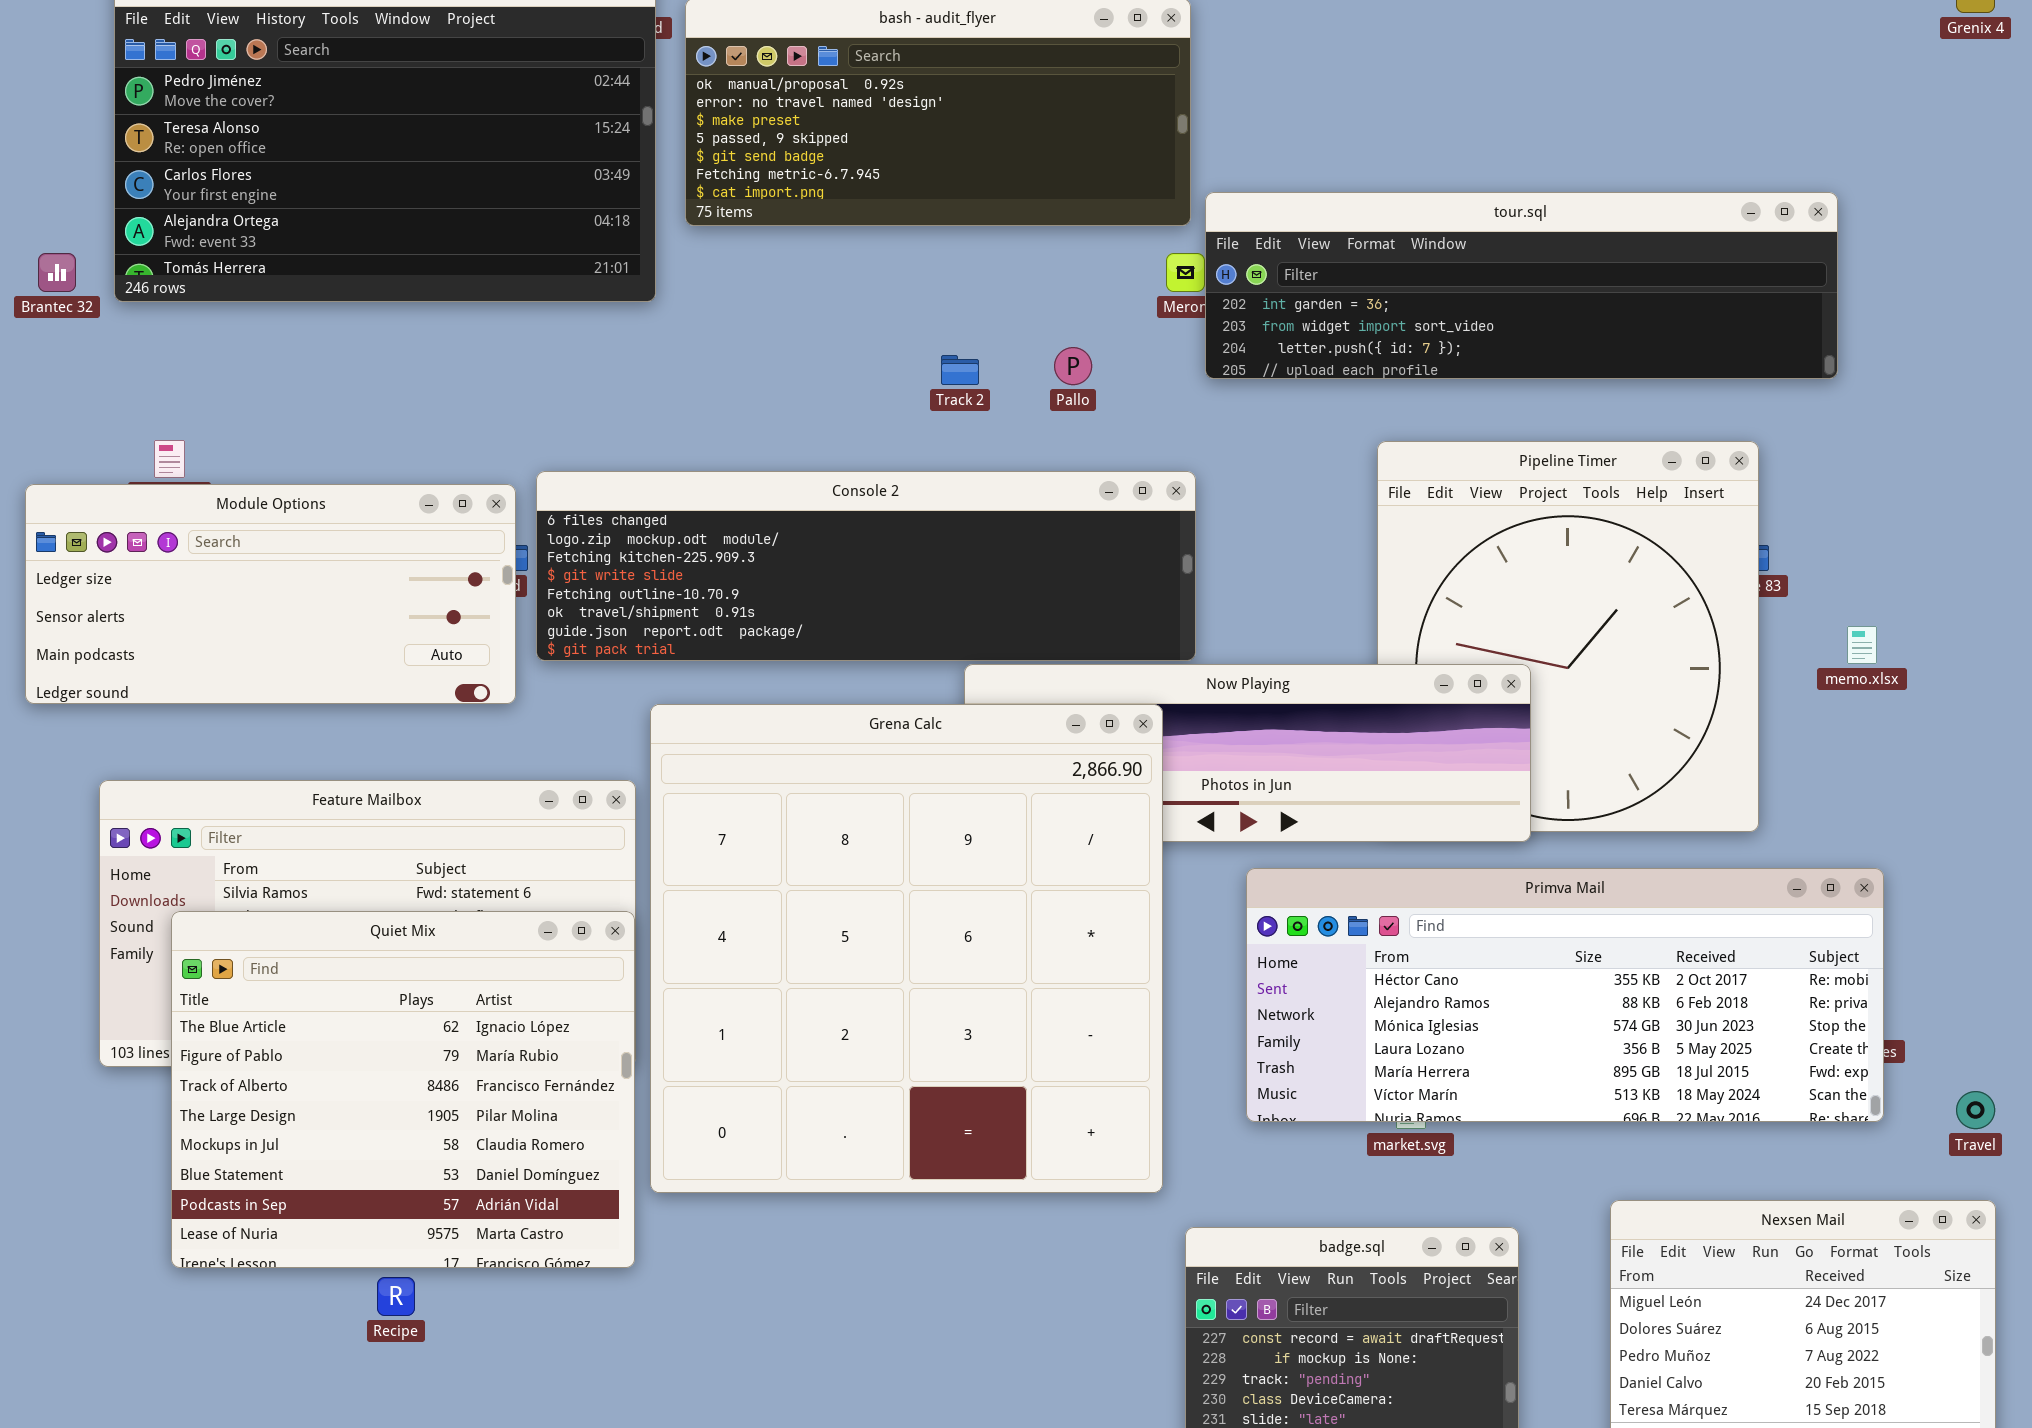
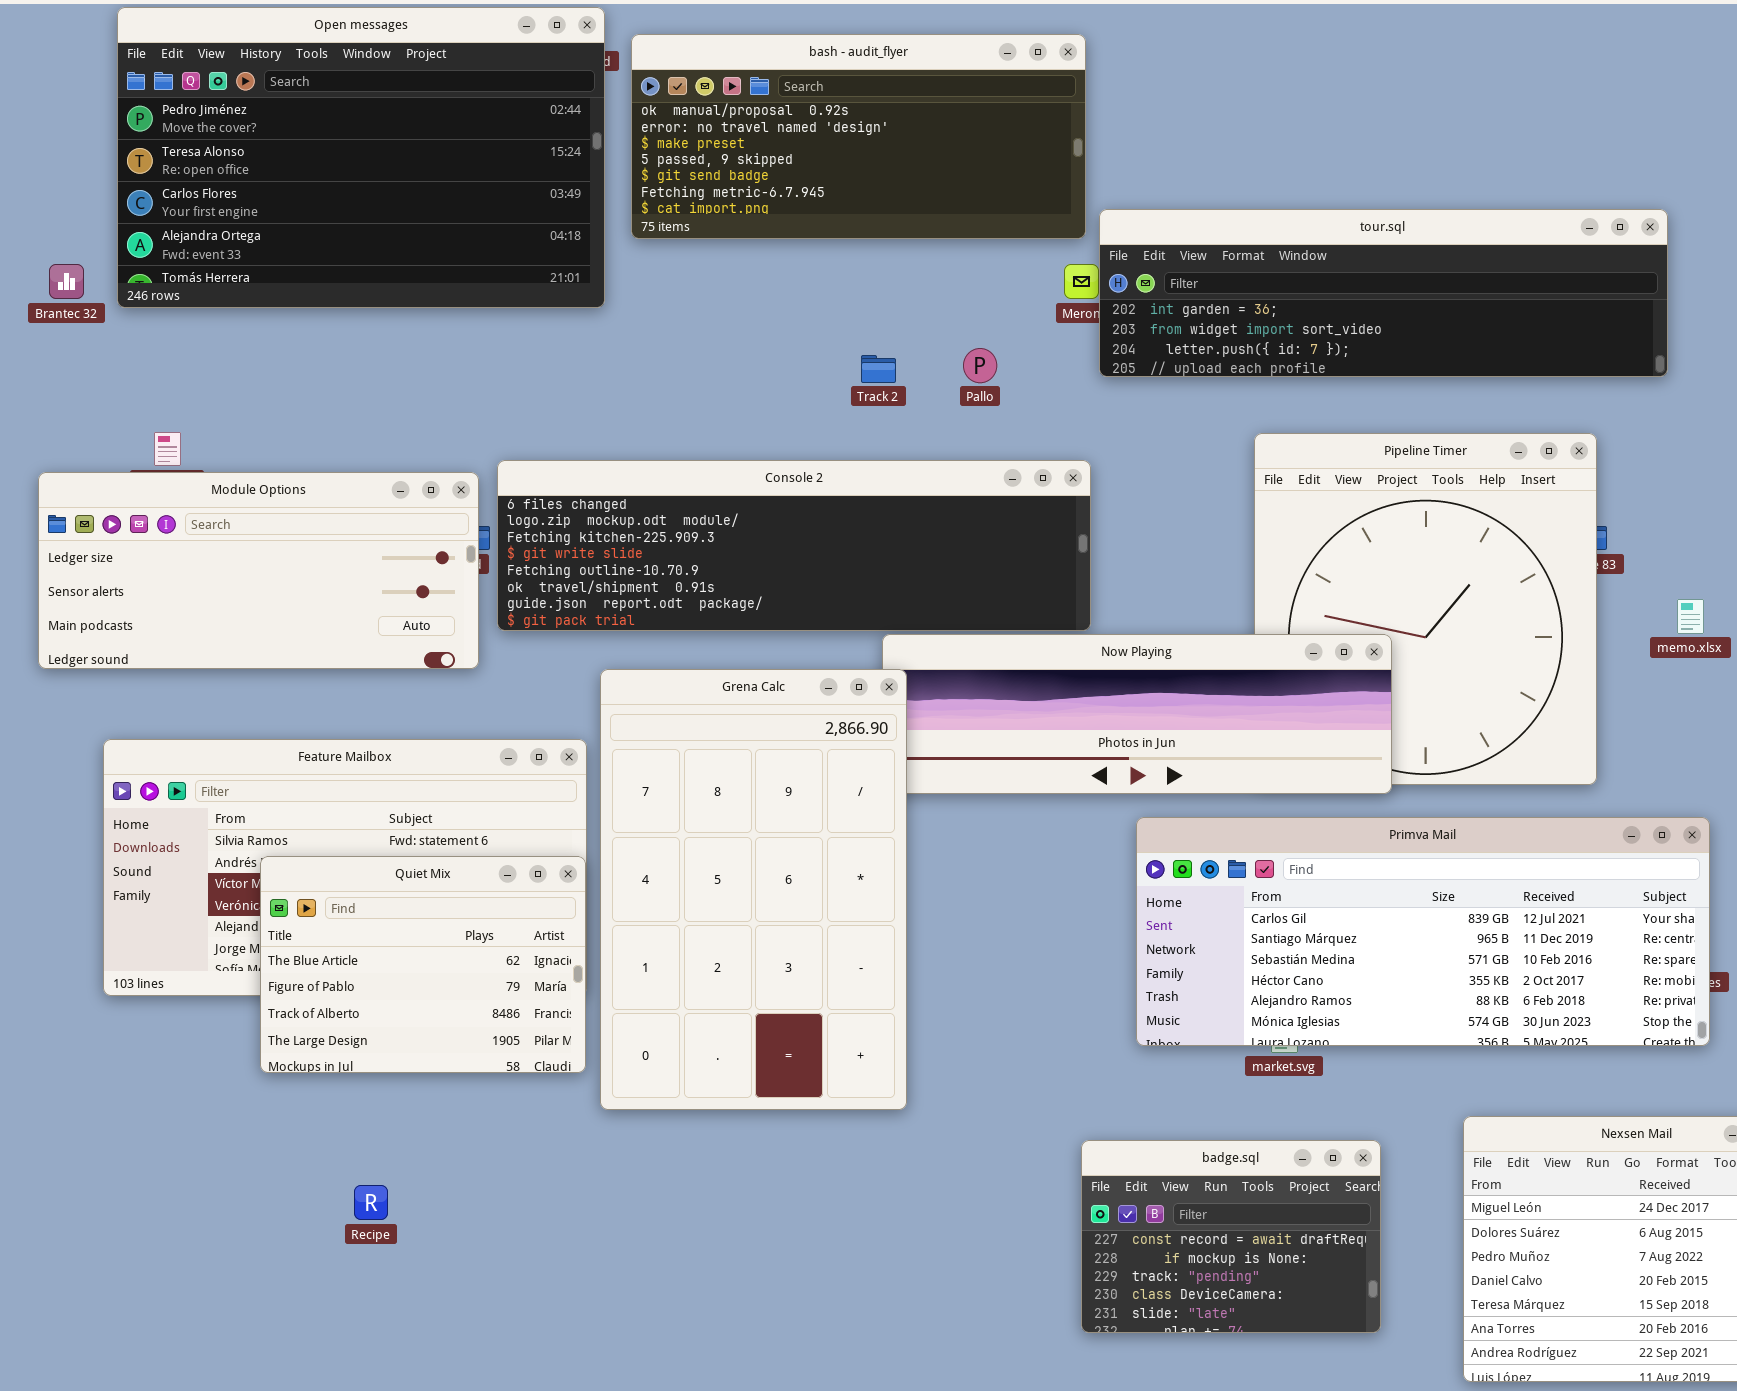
Grena Calc: [650,704,1163,1193] -> [600,669,907,1110], resized
Primva Mail: [1246,868,1884,1122] -> [1136,817,1710,1046], scrolled up 3 rows
Quiet Mix: [171,911,635,1268] -> [260,856,586,1073], resized

